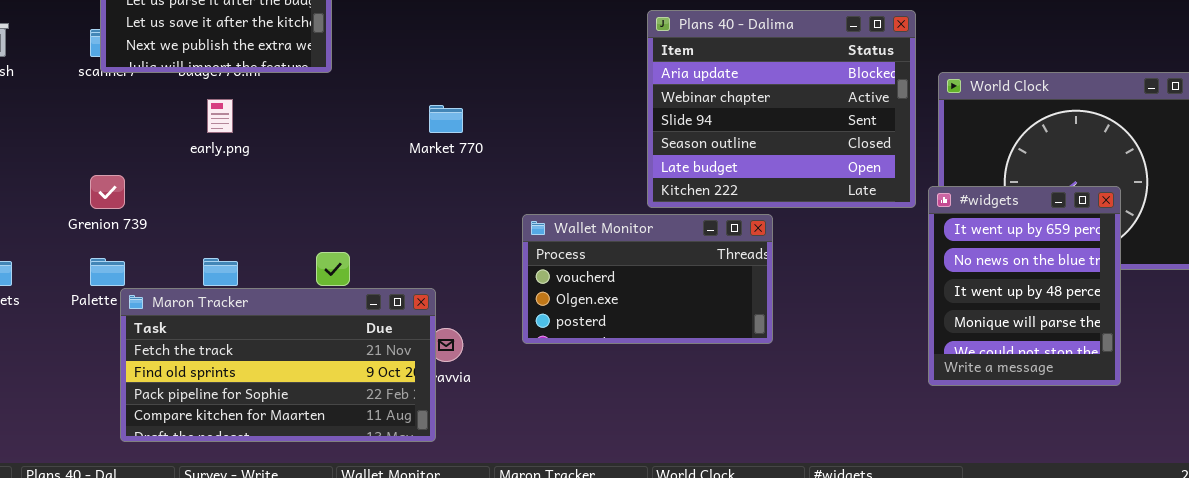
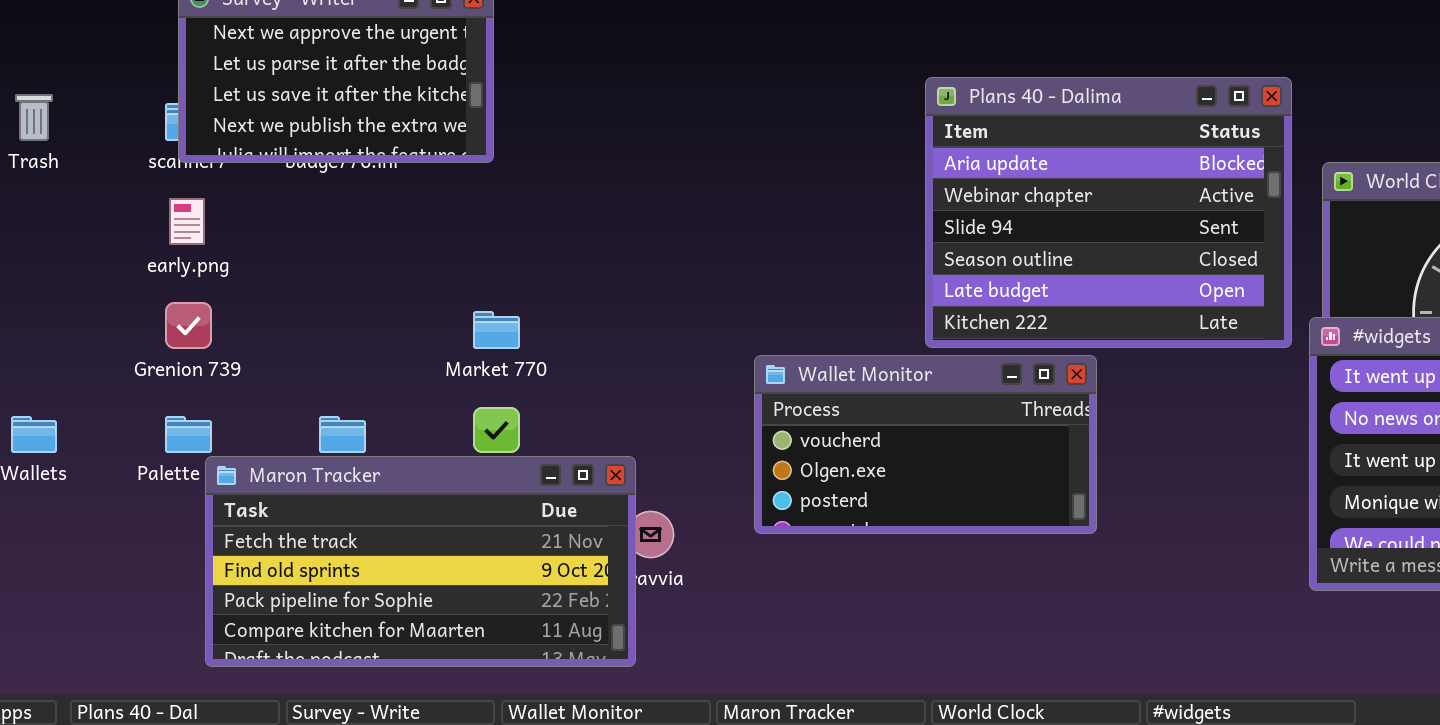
early.png: [207,99,233,133] -> [169,198,205,245], moved
Market 770: [429,105,463,133] -> [473,311,520,349], moved

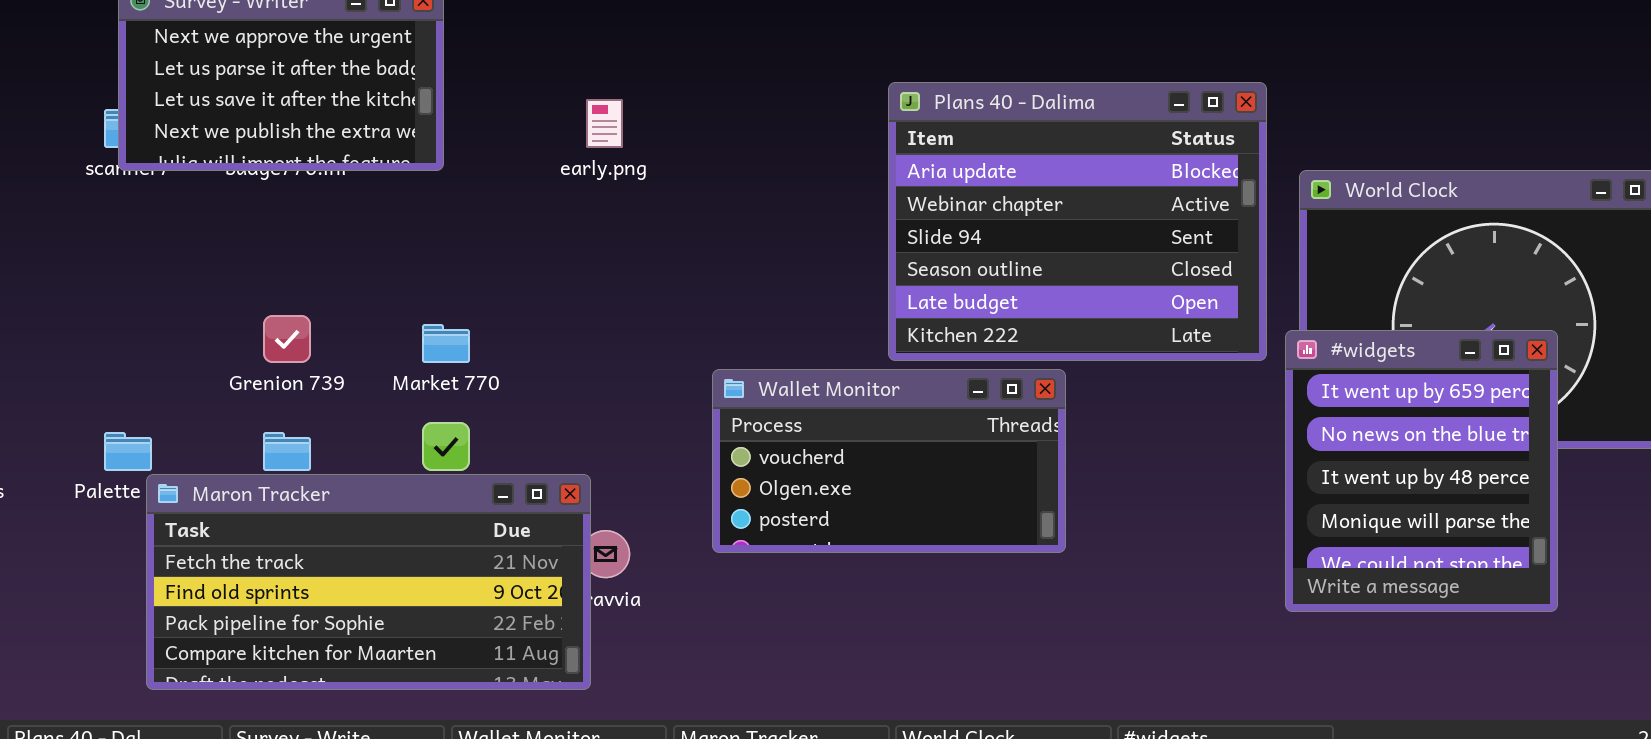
early.png: [169,198,205,245] -> [586,99,623,148], moved
Grenion 739: [165,302,212,349] -> [263,315,311,363], moved

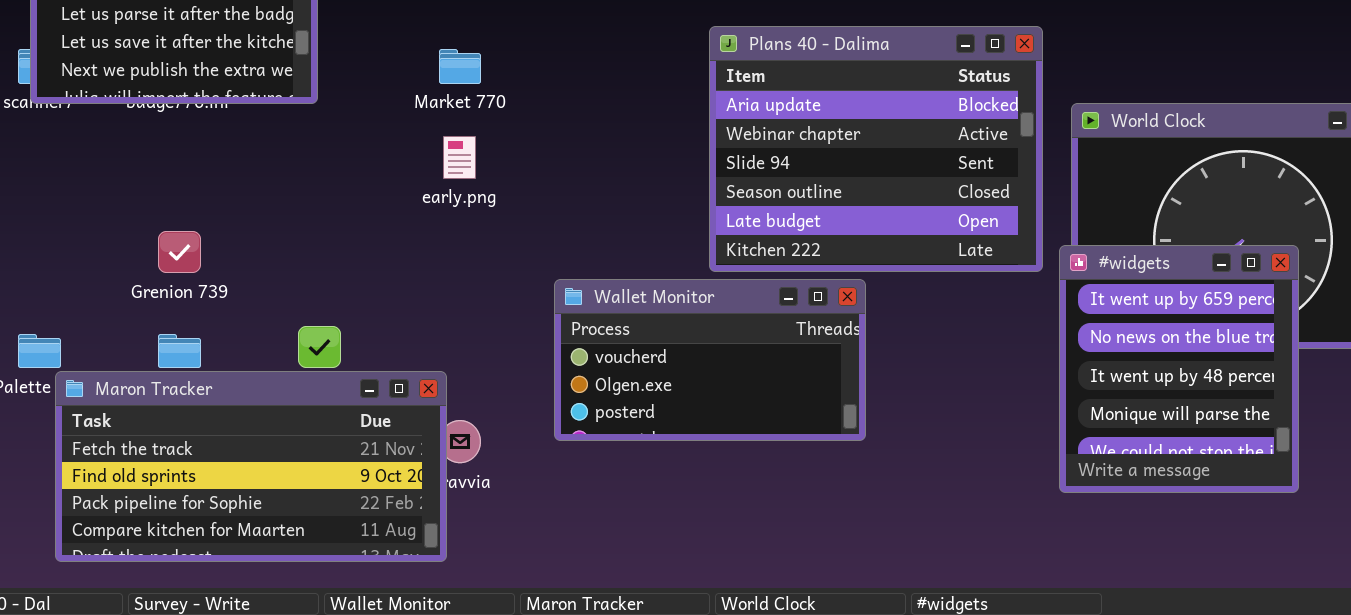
early.png: [586,99,623,148] -> [443,136,476,179], moved
Market 770: [422,324,470,363] -> [439,49,481,84], moved

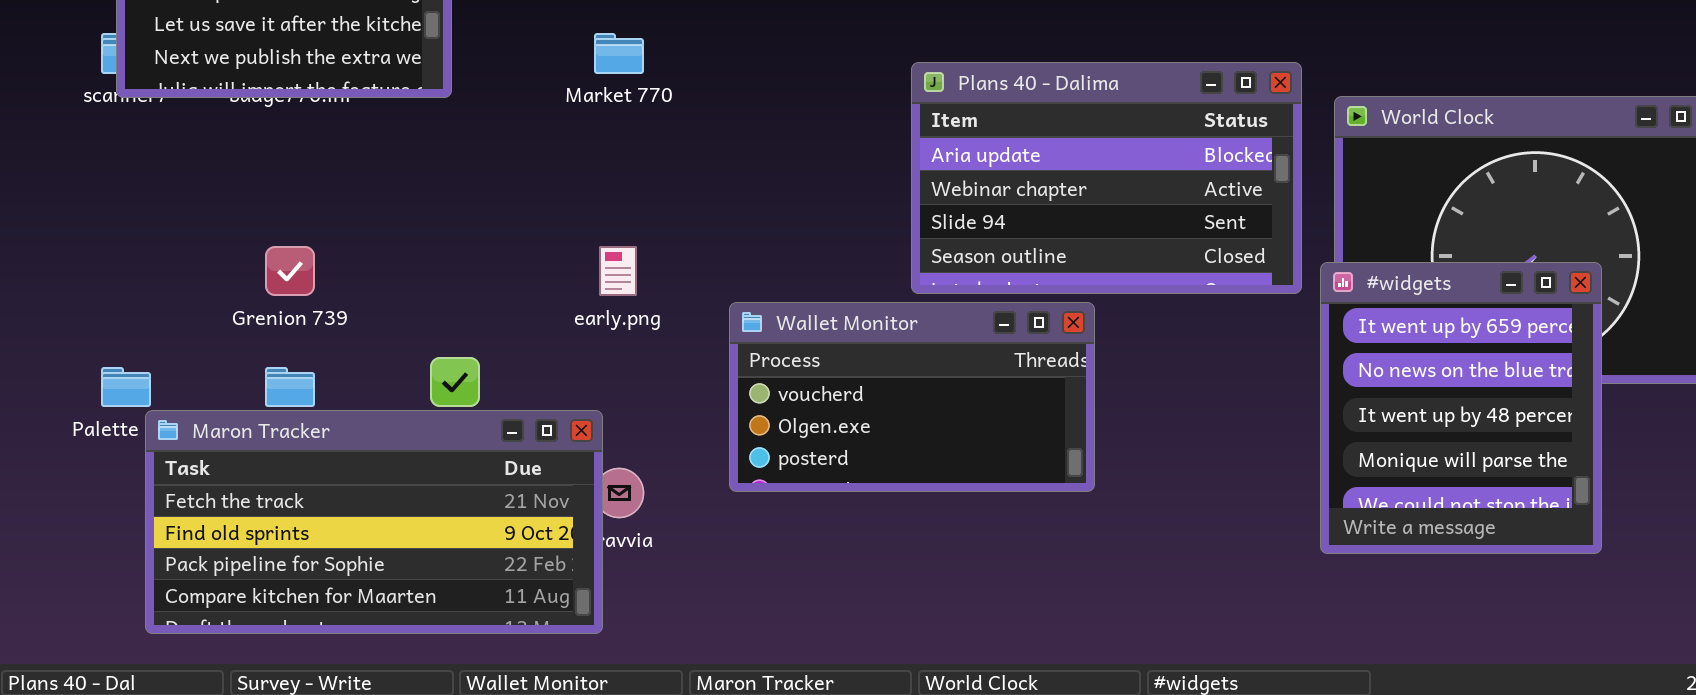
Plans 40 - Dalima: [709,26,1043,272] -> [911,62,1302,294], resized
early.png: [443,136,476,179] -> [599,246,637,296], moved

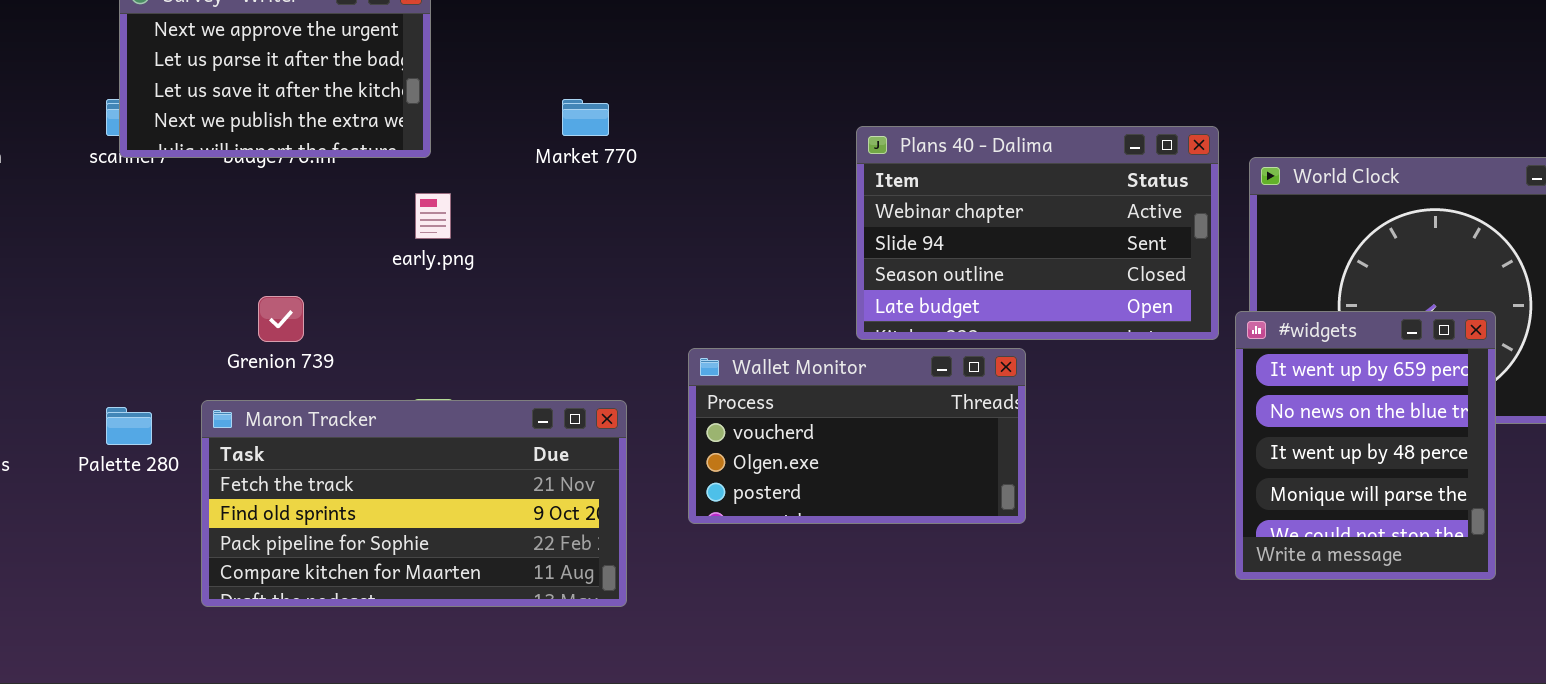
Plans 40 - Dalima: [911,62,1302,294] -> [856,126,1219,340], scrolled down 1 row
early.png: [599,246,637,296] -> [415,193,451,239], moved
Maron Tracker: [145,410,603,634] -> [201,400,627,607], moved

